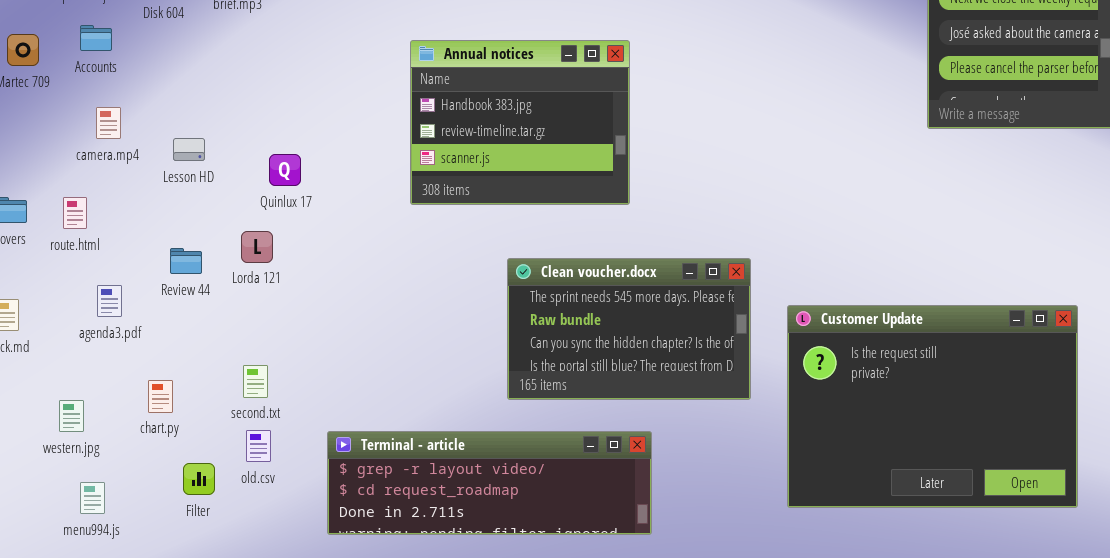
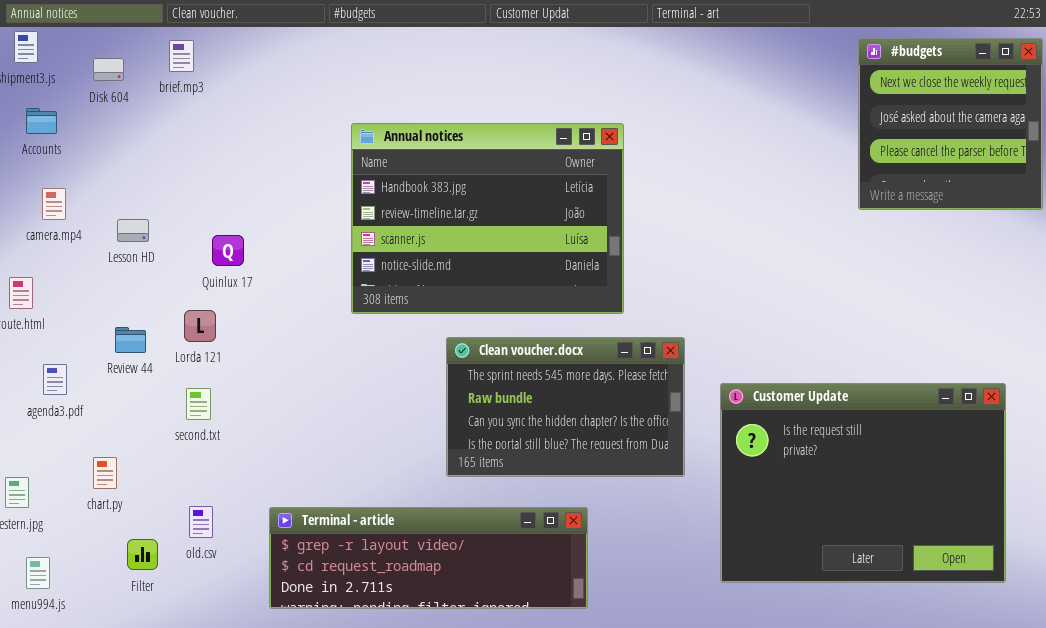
Annual notices: [410,40,630,205] -> [351,123,624,314], resized
second.txt: [243,365,268,398] -> [186,388,211,420], moved

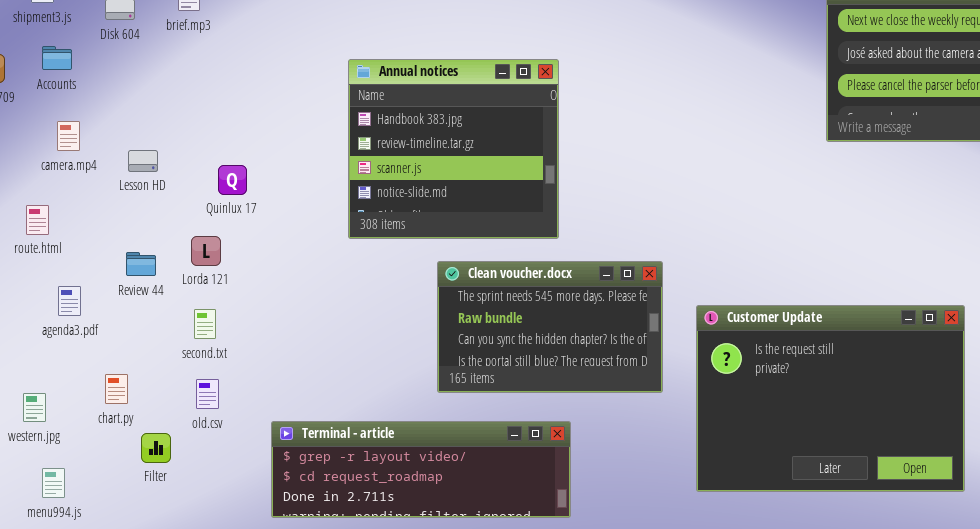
Annual notices: [351,123,624,314] -> [348,59,559,239], resized
old.csv: [189,506,213,538] -> [196,379,219,409], moved
Filter: [127,539,158,570] -> [141,433,171,463], moved

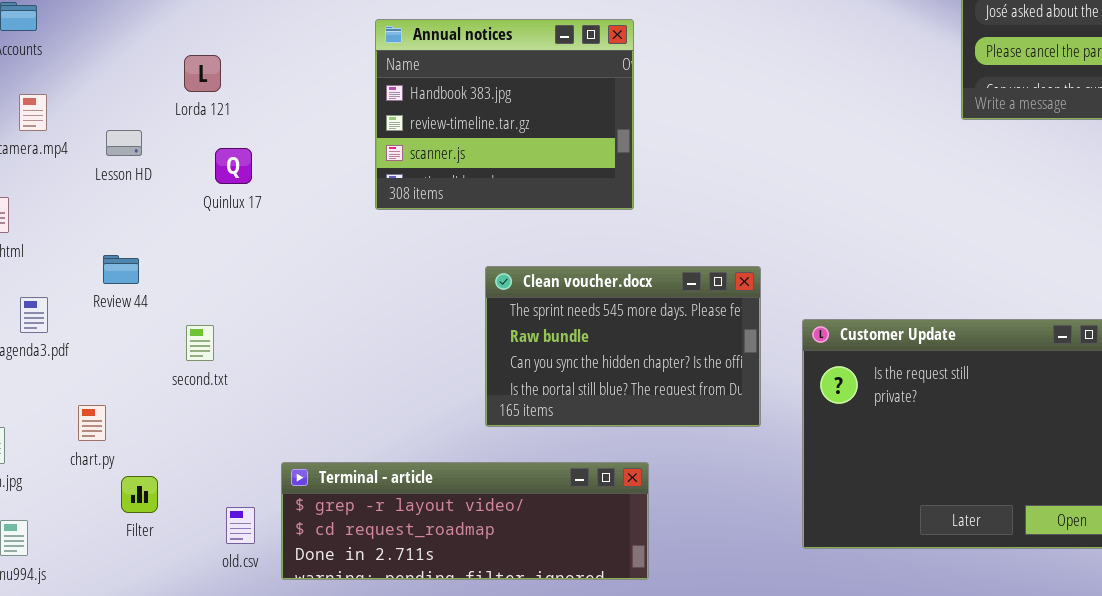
Annual notices: [348,59,559,239] -> [375,19,634,210], resized
Lorda 121: [191,236,221,266] -> [184,55,221,92], moved
old.csv: [196,379,219,409] -> [226,507,255,544], moved

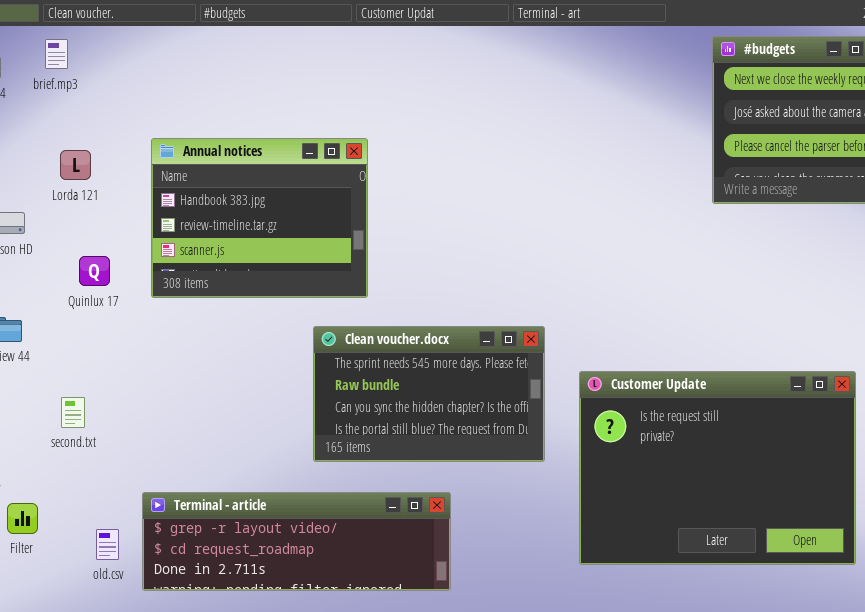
Annual notices: [375,19,634,210] -> [151,138,368,298], moved
Quinlux 17: [215,148,252,184] -> [79,256,110,286], moved
second.txt: [186,325,214,361] -> [61,397,85,428], moved

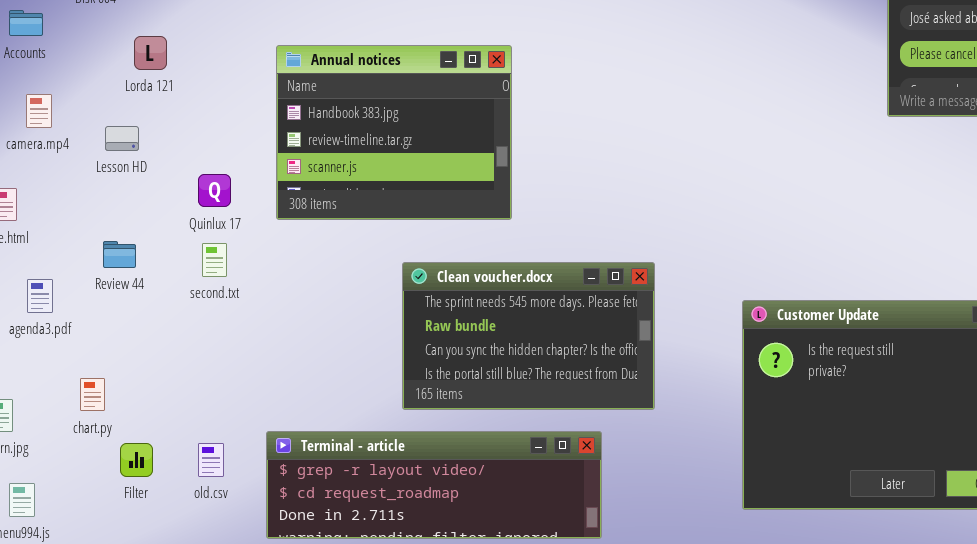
Lorda 121: [60,150,91,180] -> [134,36,167,70], moved
Clean voucher.docx: [313,326,545,462] -> [402,262,655,410], moved
second.txt: [61,397,85,428] -> [202,243,227,277], moved
old.csv: [96,529,119,560] -> [198,443,224,477], moved

